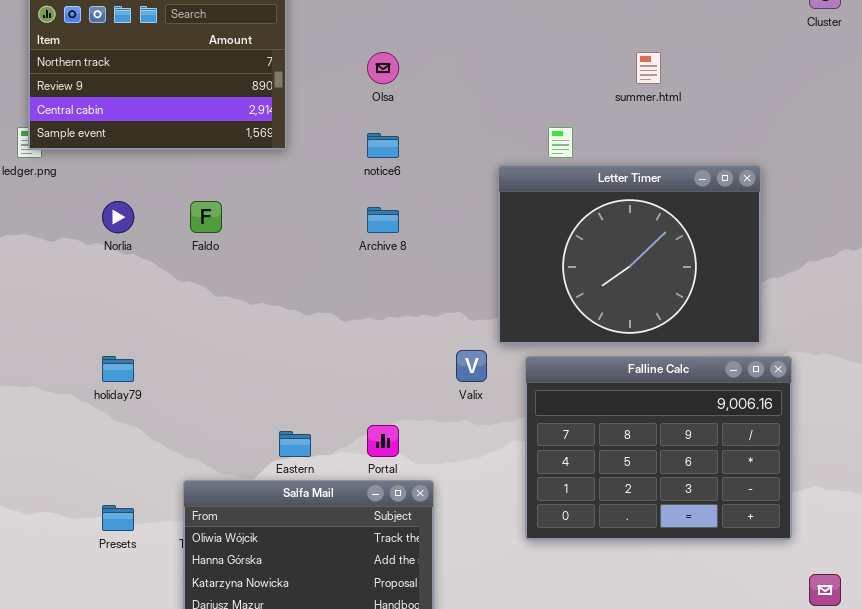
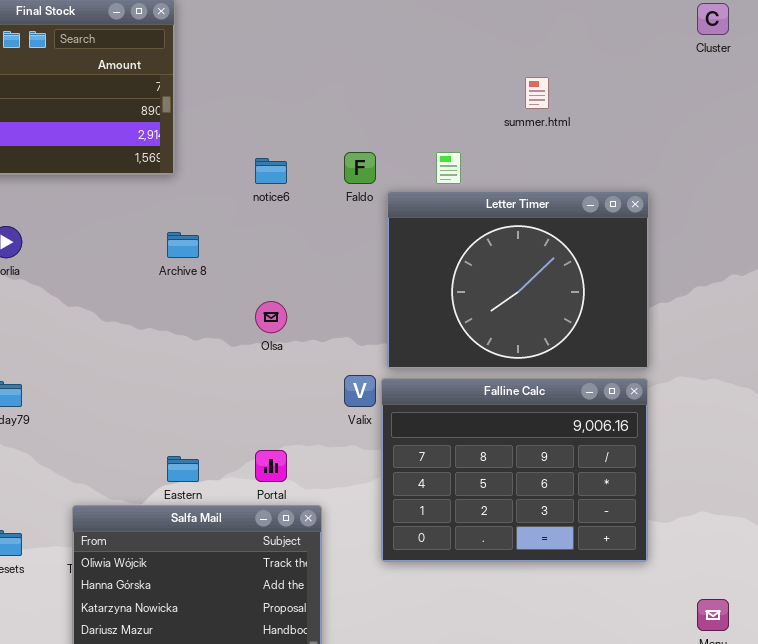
Olsa: [367,52,399,84] -> [255,301,287,333], moved
Faldo: [190,201,222,233] -> [344,152,376,184], moved
Archive 8: [367,207,399,233] -> [167,232,199,258], moved
Falline Calc: [525,356,792,540] -> [381,378,648,562], moved

